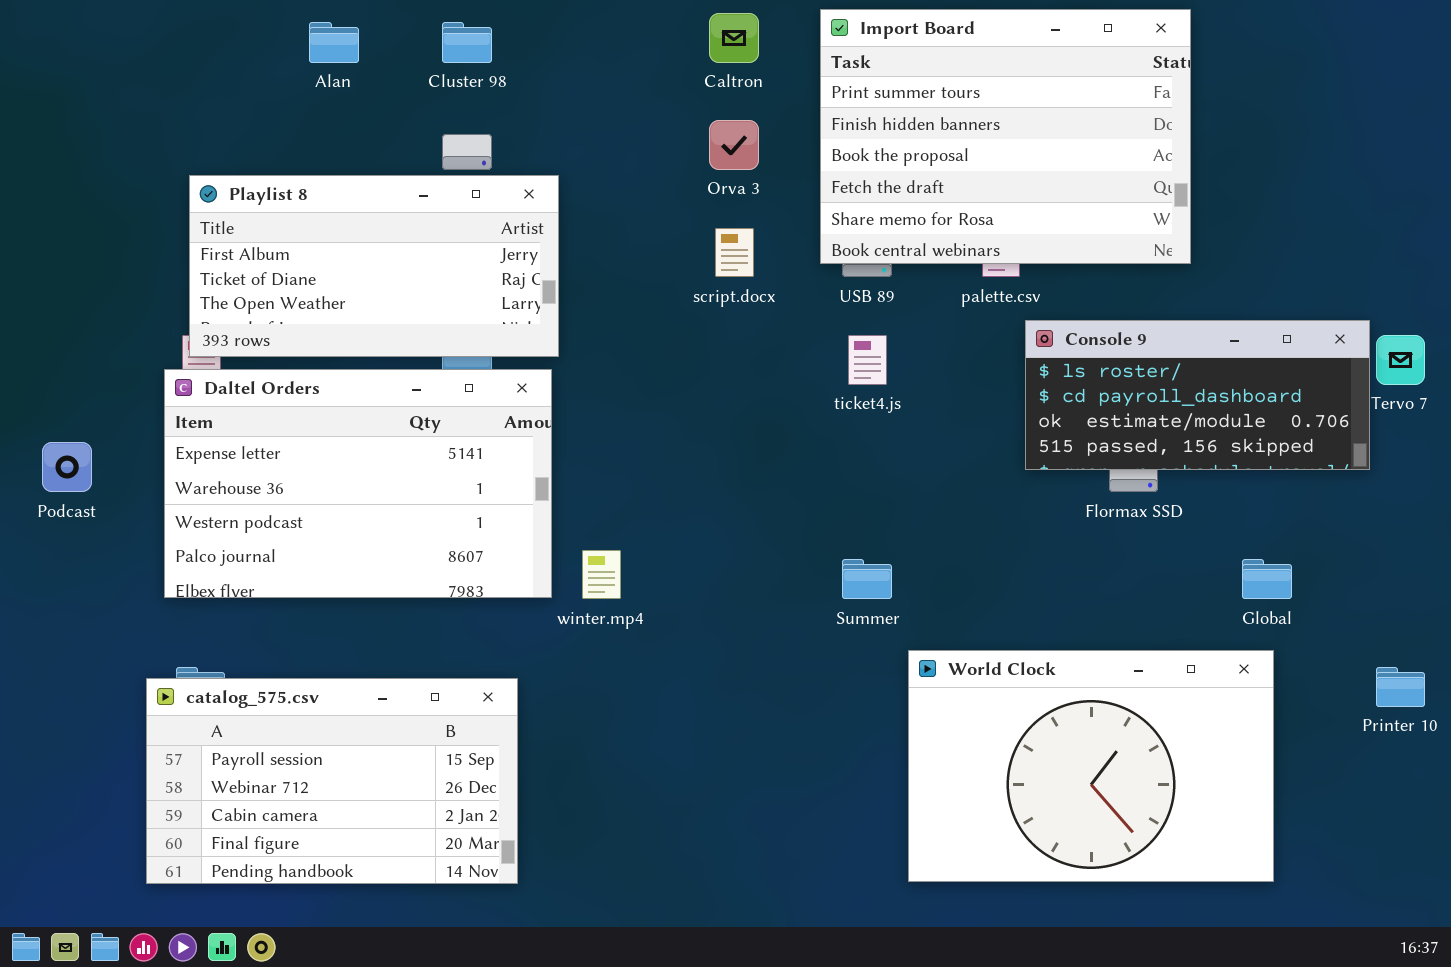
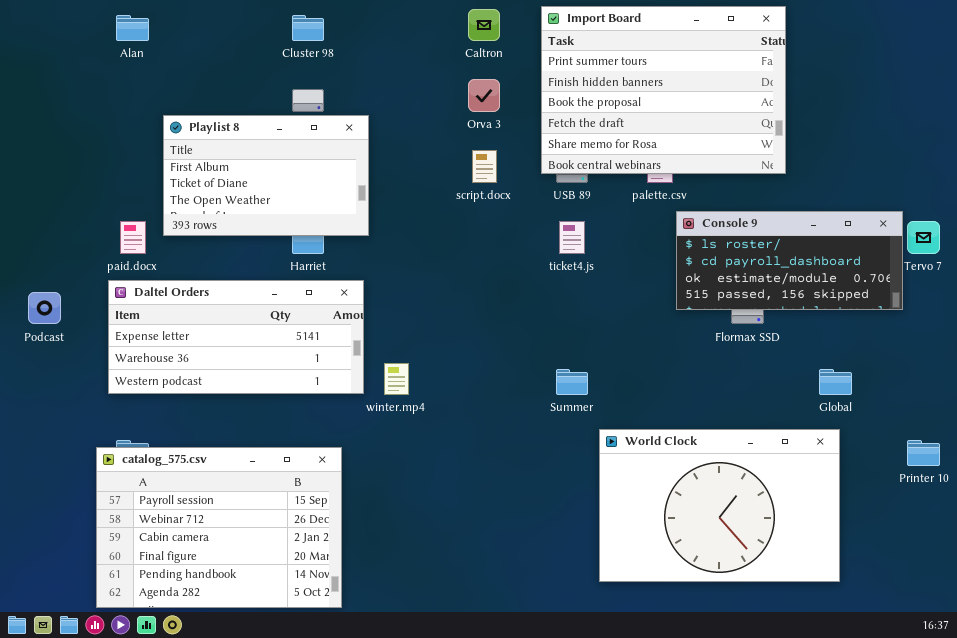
Alan: [309,22,359,63] -> [116,15,149,41], moved
Playlist 8: [189,175,559,357] -> [163,115,369,236], resized
Daltel Orders: [164,369,552,598] -> [108,280,364,394], resized
catalog_575.csv: [146,678,518,884] -> [96,447,342,608], resized

